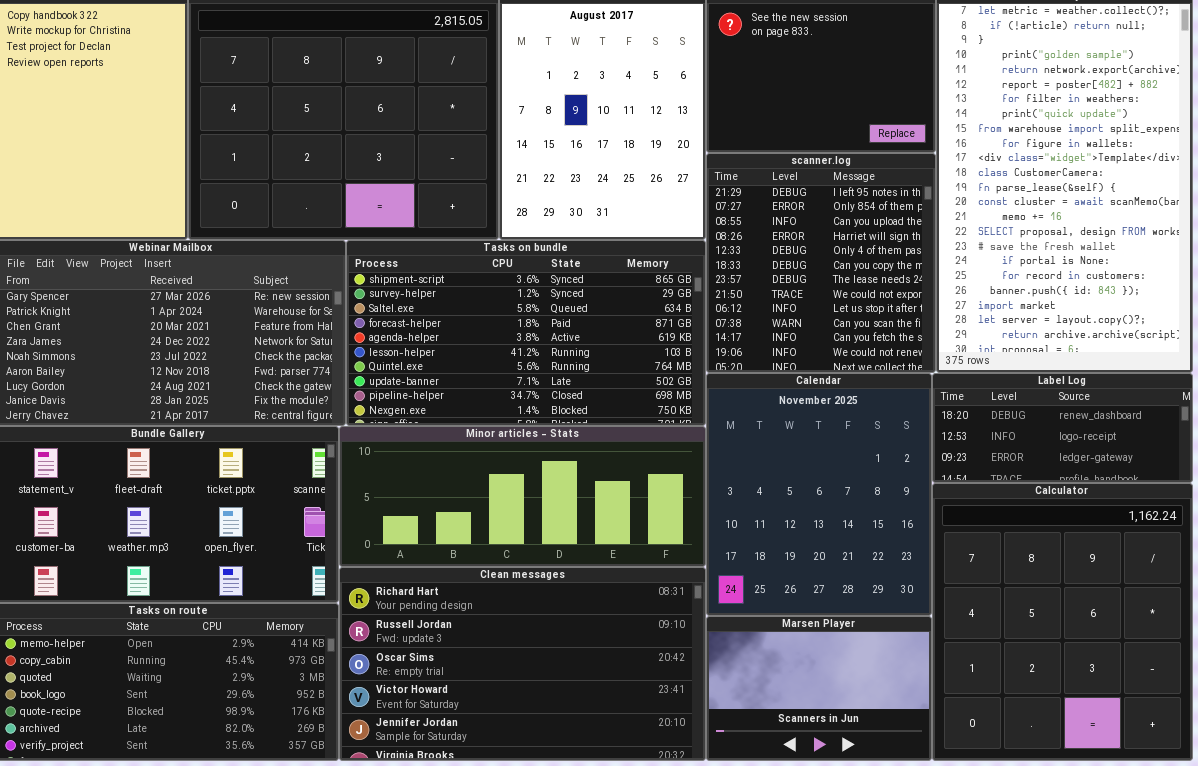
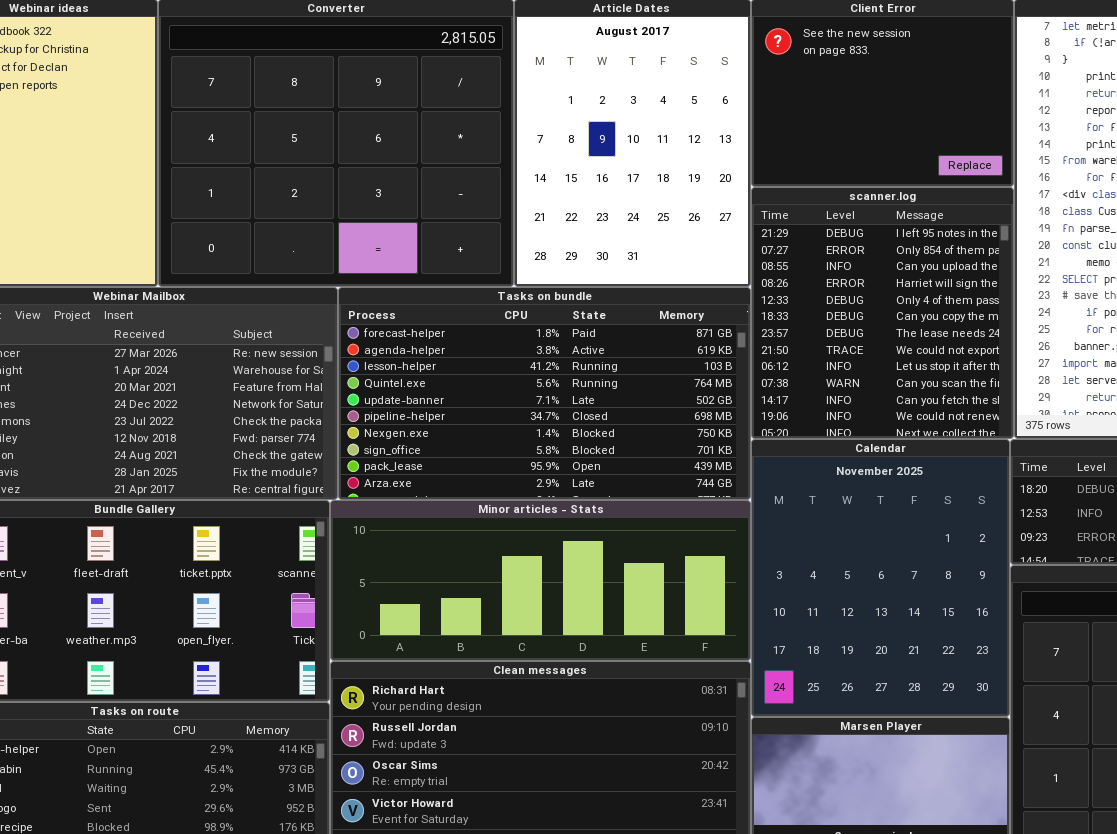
Tasks on bundle: [346,240,706,426] -> [338,287,751,500], scrolled down 3 rows

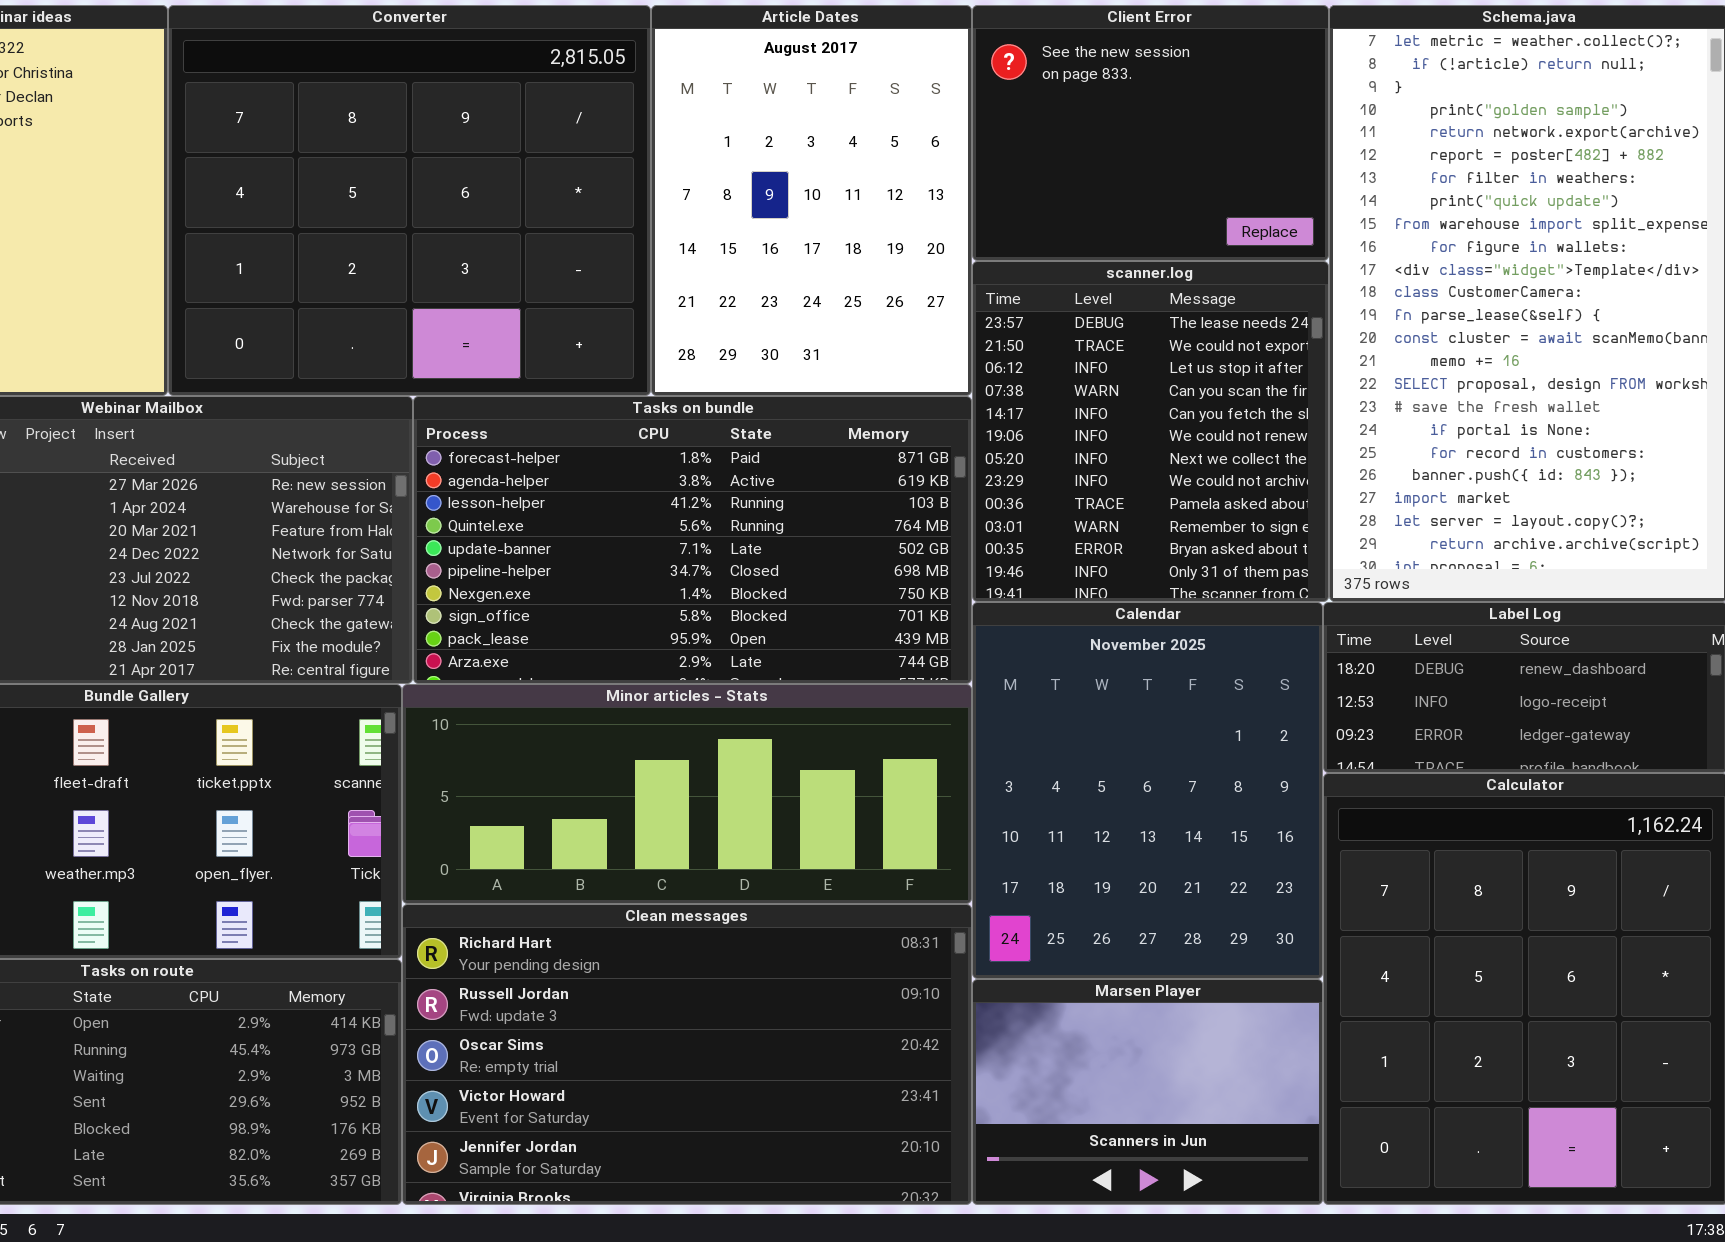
scanner.log: [751,187,1014,439] -> [972,261,1329,602], scrolled down 6 rows

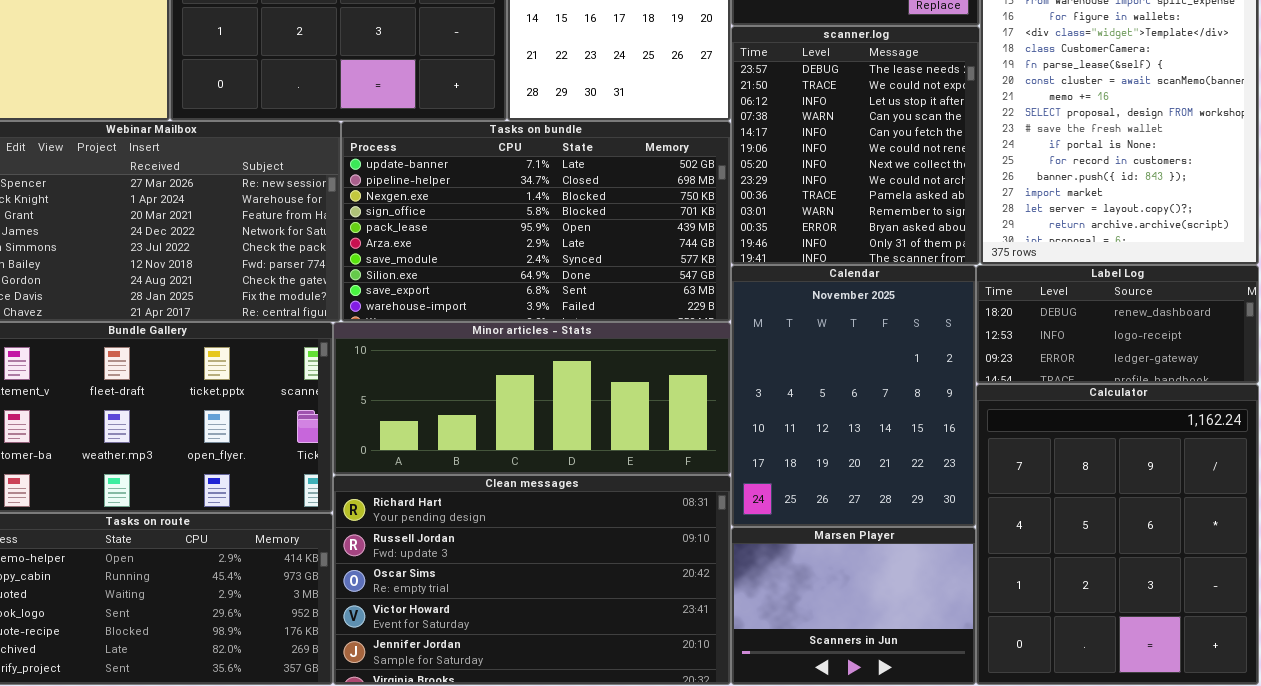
Tasks on bundle: [413,396,972,684] -> [341,121,731,322], scrolled down 4 rows

